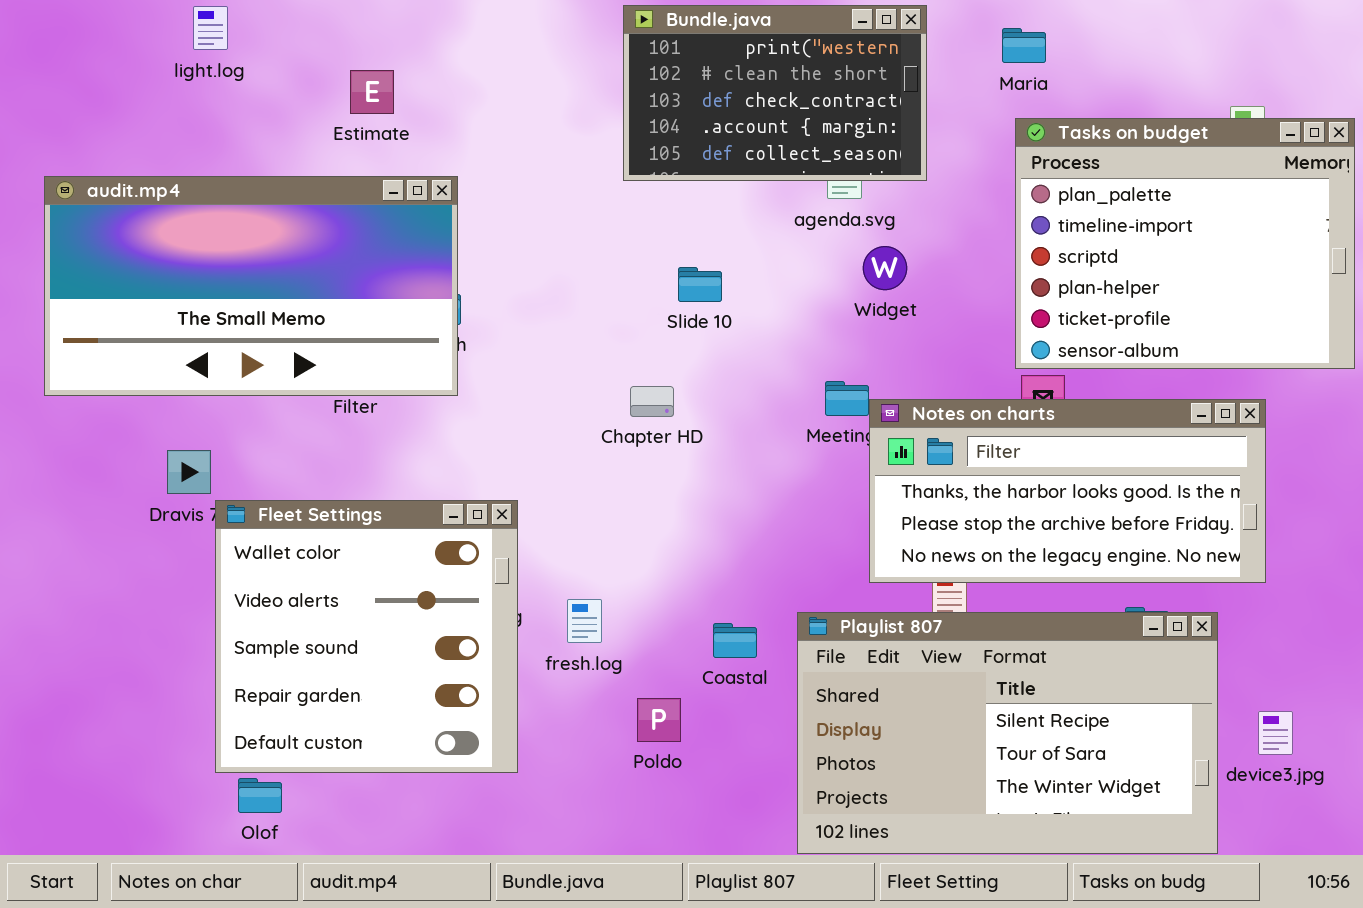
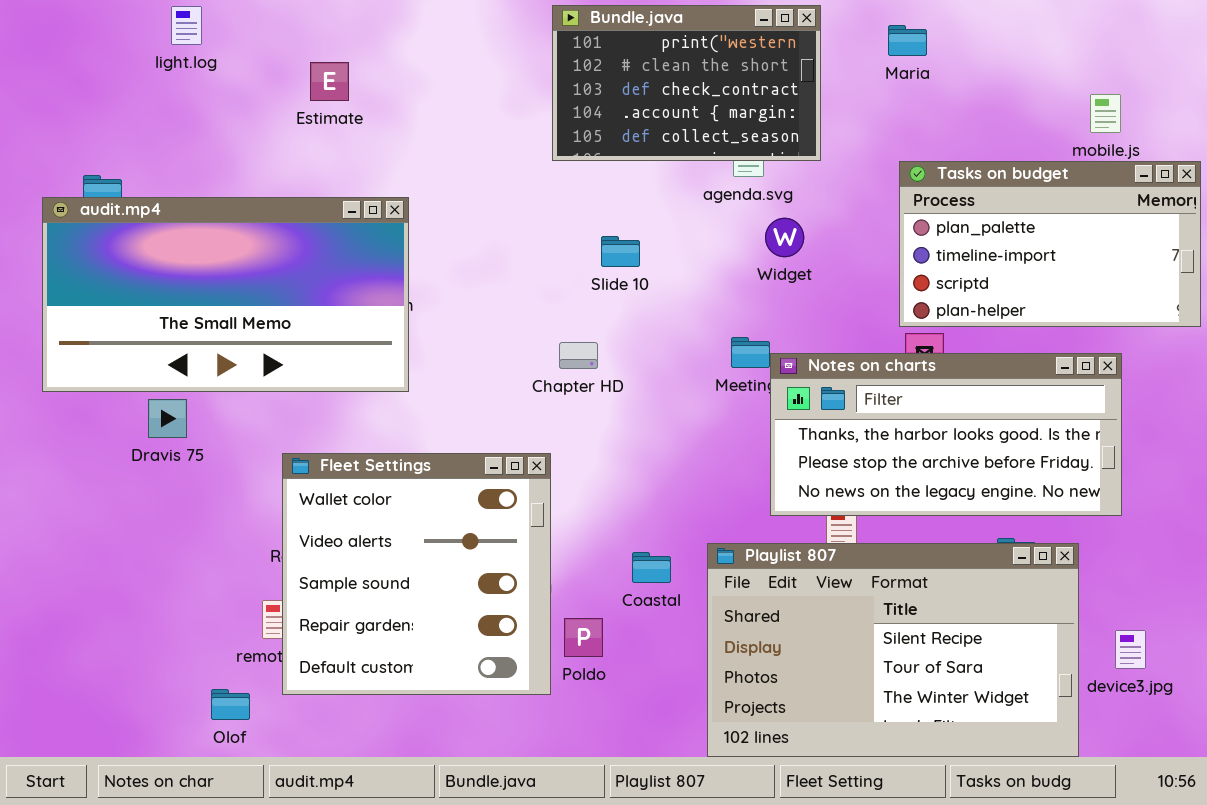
Tasks on budget: [1015,118,1355,369] -> [899,161,1201,327], resized
audit.mp4: [44,176,458,396] -> [42,197,409,392], moved
Fleet Settings: [215,500,518,773] -> [282,453,551,695], moved

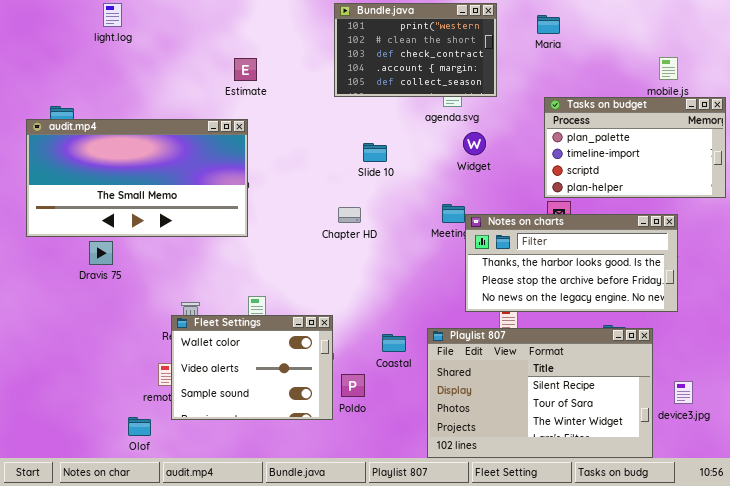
Estimate: [310,62,349,101] -> [234,58,257,81], moved
Fleet Settings: [282,453,551,695] -> [171,315,333,420], resized

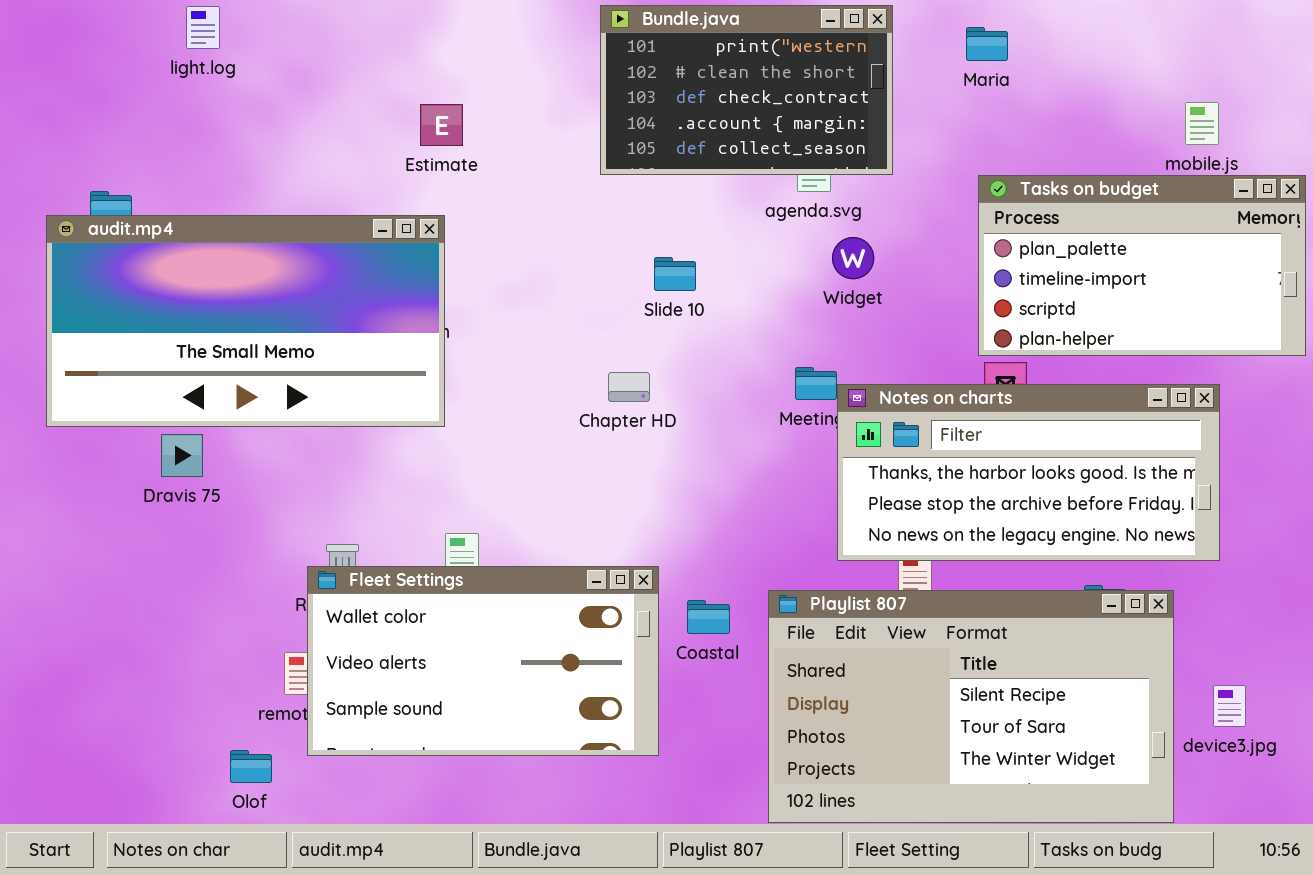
Fleet Settings: [171,315,333,420] -> [307,566,659,756], resized

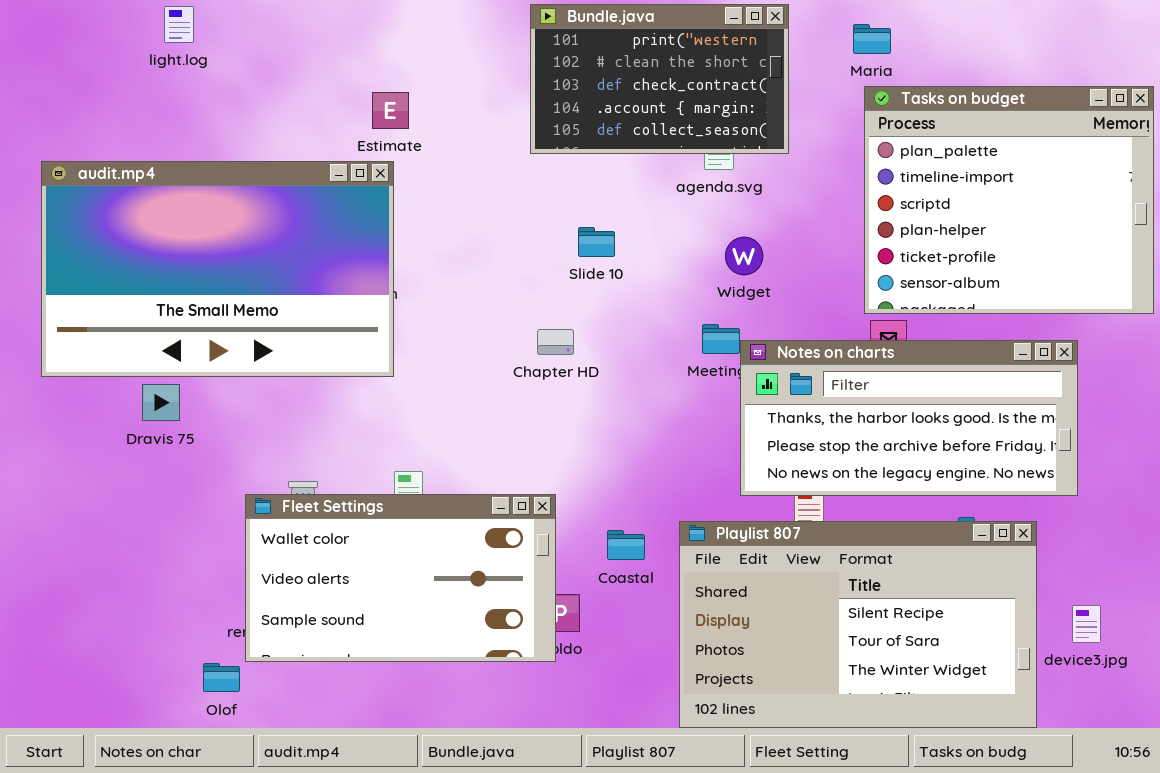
Tasks on budget: [978,175,1306,356] -> [864,86,1154,314], resized
audit.mp4: [46,215,445,427] -> [41,161,394,377], resized
Widget: [832,237,874,279] -> [725,237,763,275], moved
Fleet Settings: [307,566,659,756] -> [245,494,556,662], moved

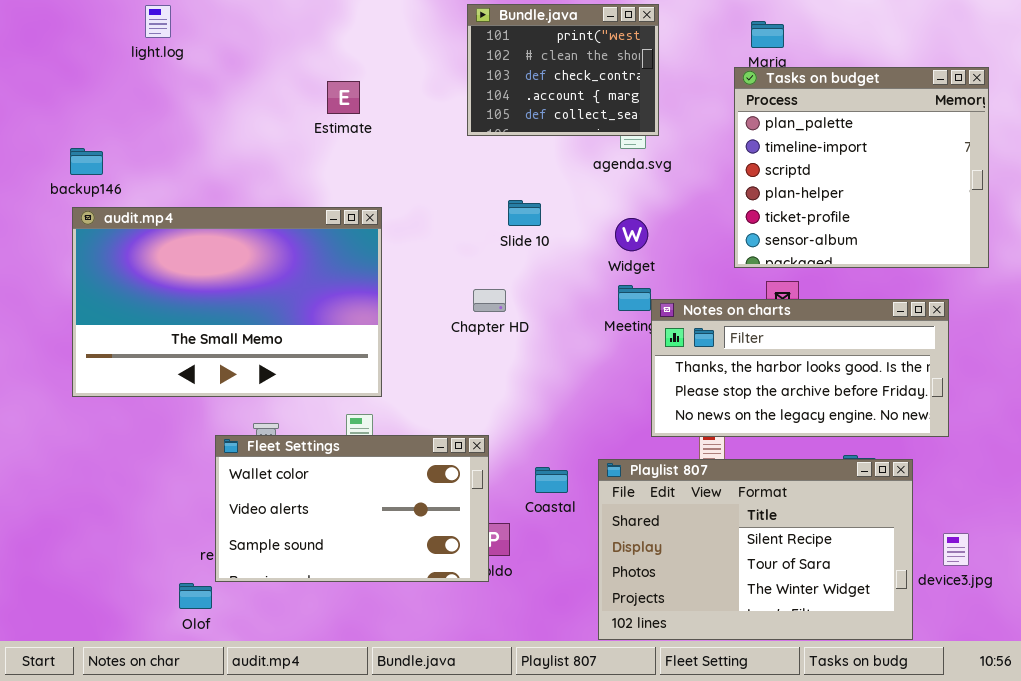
Bundle.java: [530,4,789,154] -> [467,4,659,136], resized
Tasks on budget: [864,86,1154,314] -> [734,67,989,268], moved
audit.mp4: [41,161,394,377] -> [72,207,382,397], moved
Widget: [725,237,763,275] -> [615,218,648,251], moved

